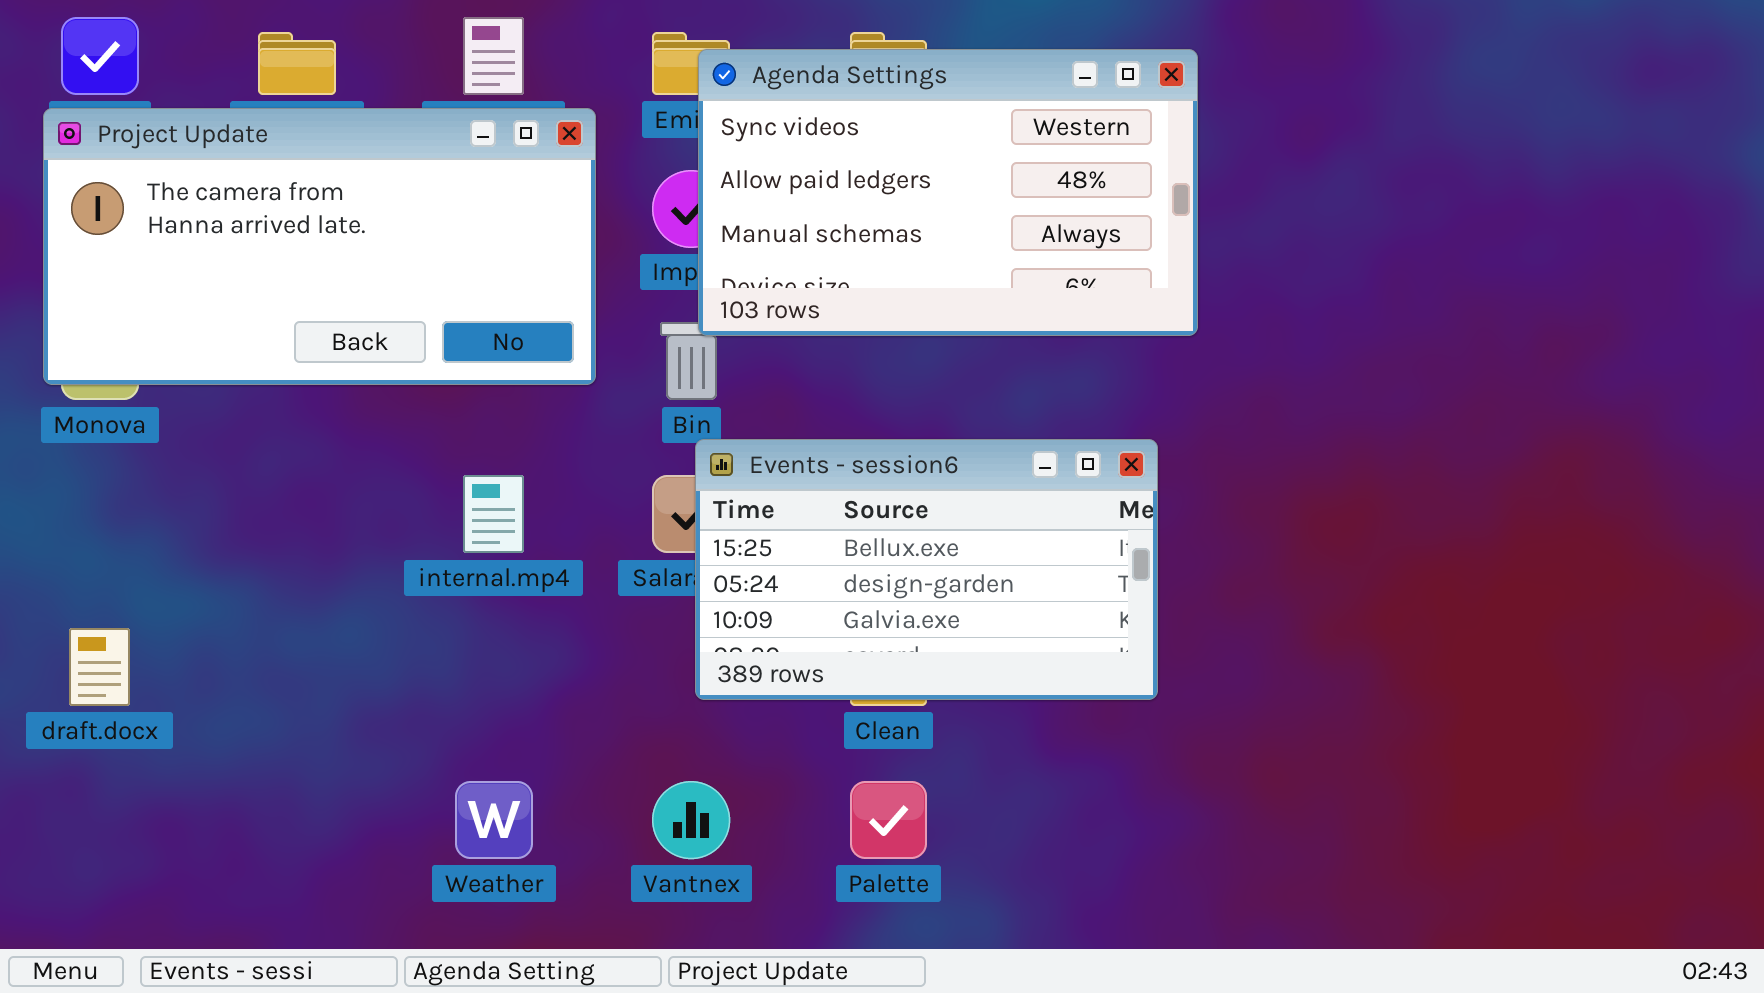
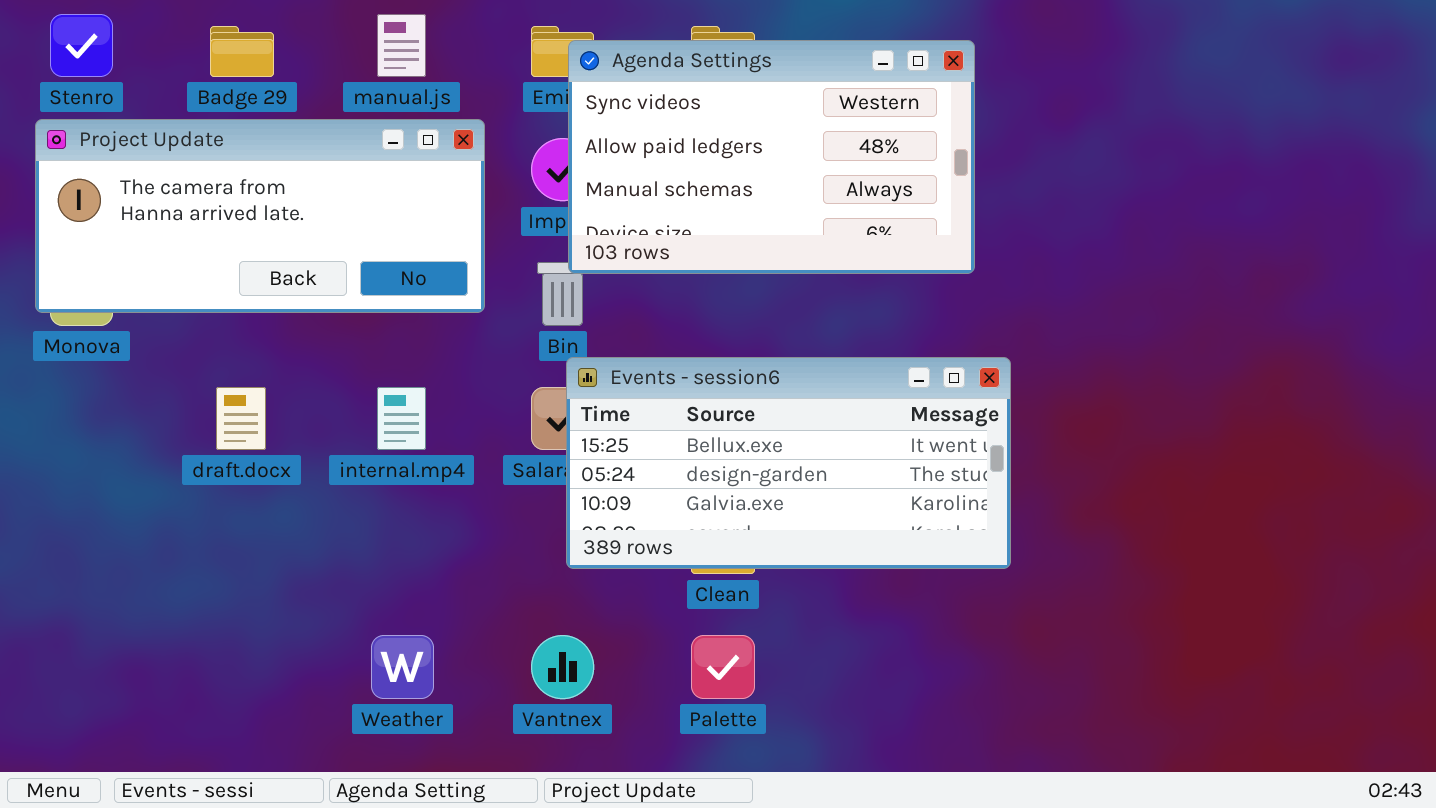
Project Update: [43,108,596,385] -> [35,119,485,313], resized
Events - session6: [695,439,1158,700] -> [566,357,1011,569], resized
draft.docx: [69,628,130,706] -> [216,387,266,450], moved

